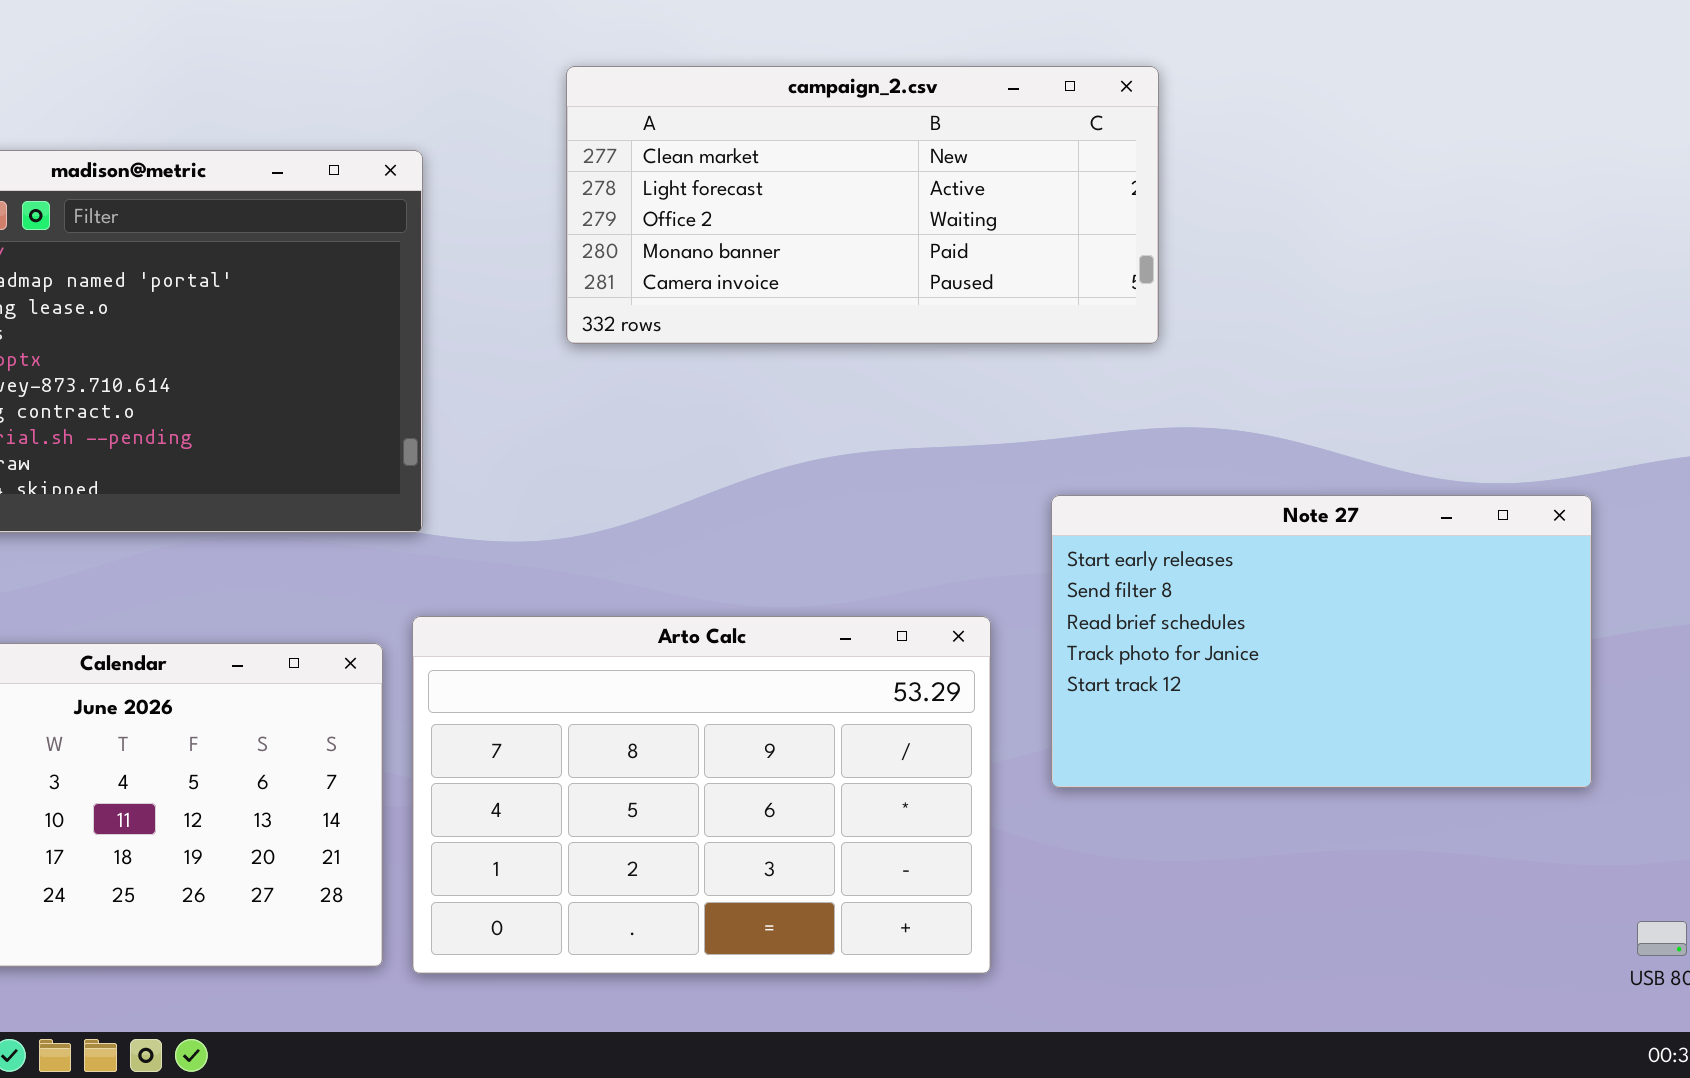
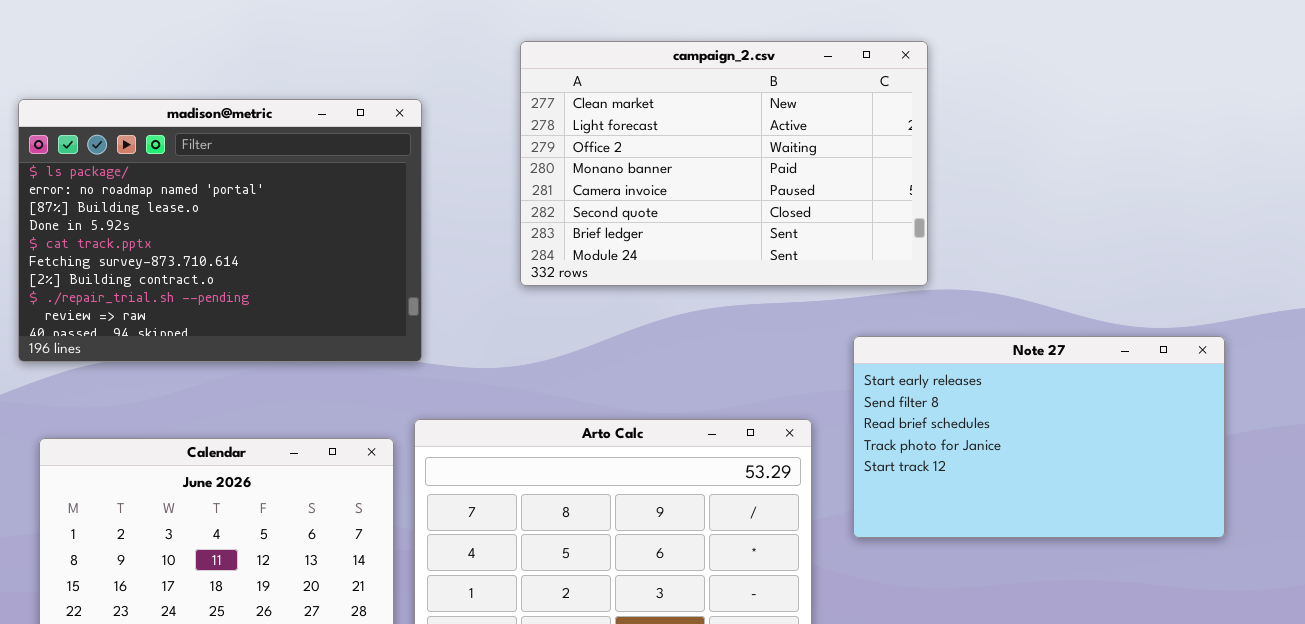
campaign_2.csv: [566,66,1159,344] -> [520,41,928,286], resized

